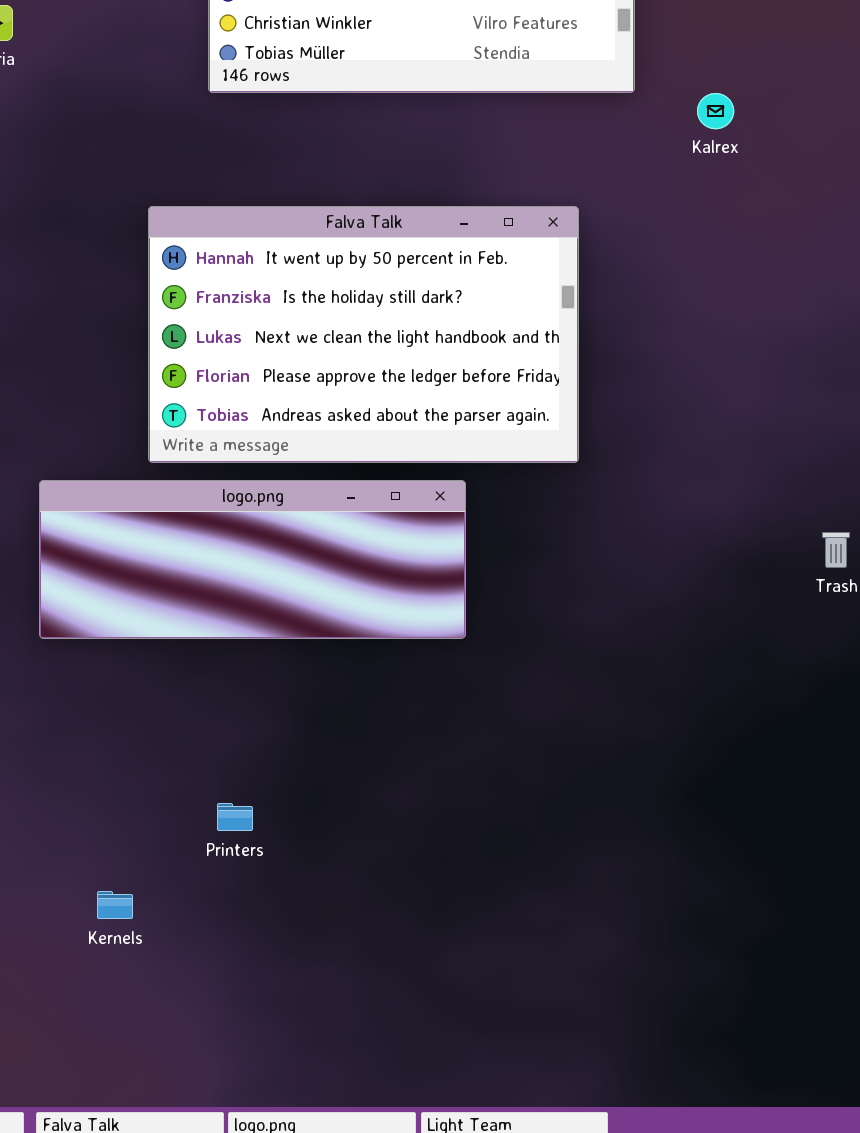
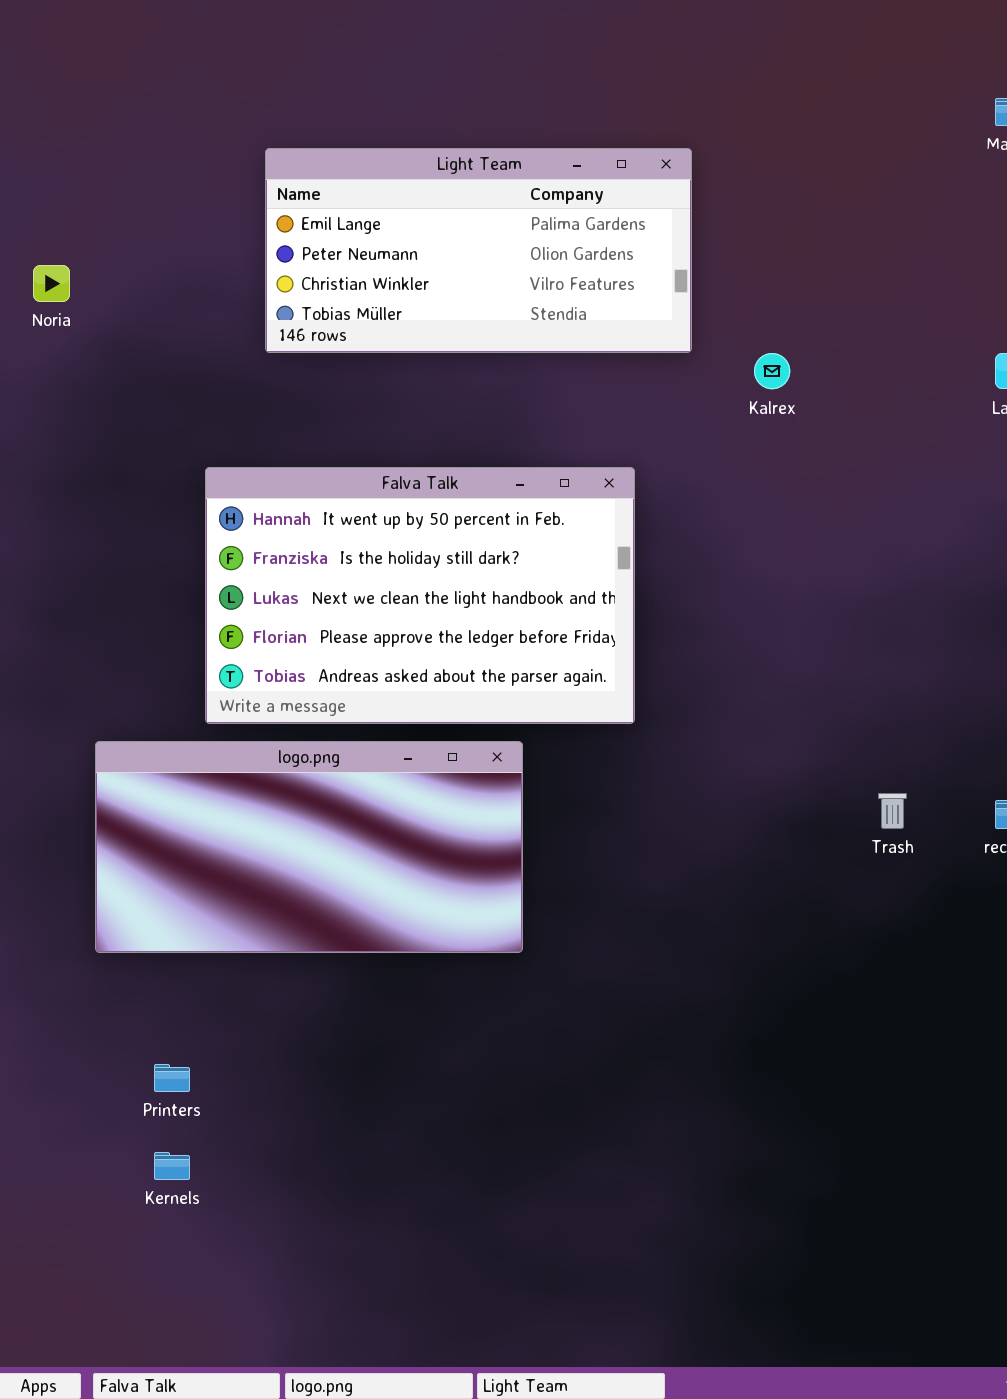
logo.png: [39,480,466,639] -> [95,741,523,953], resized
Printers: [217,803,253,831] -> [154,1064,190,1092], moved

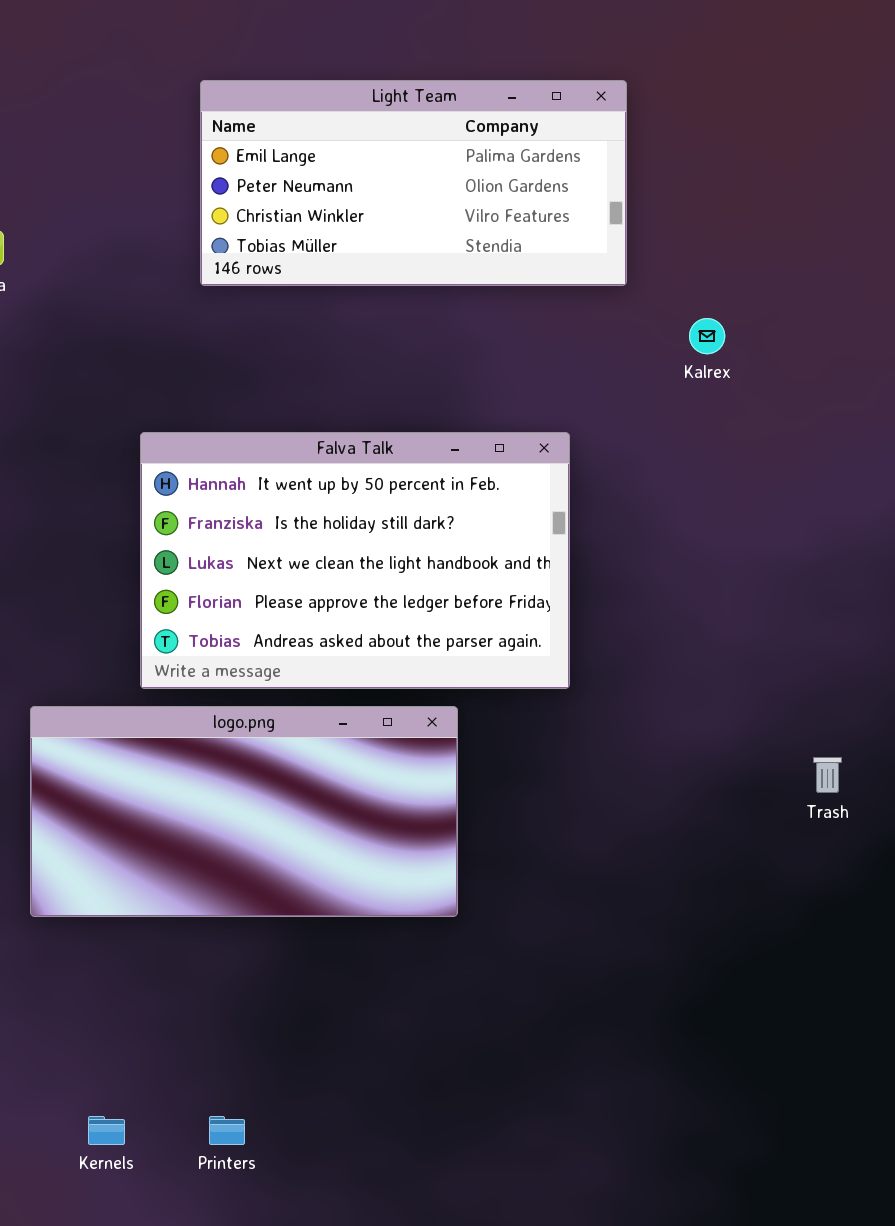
Light Team: [265,148,692,353] -> [200,80,627,286], moved
Printers: [154,1064,190,1092] -> [209,1116,245,1145], moved

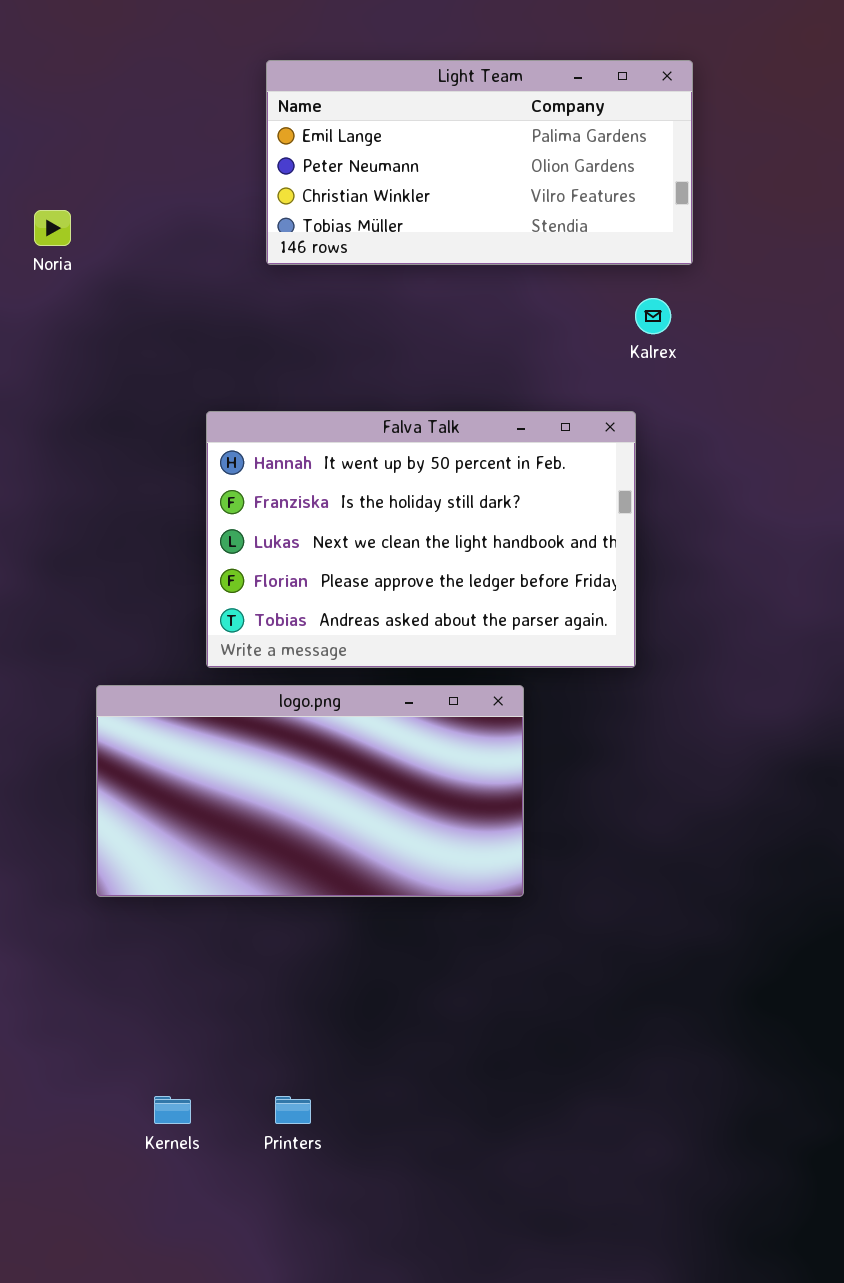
Kalrex: [689,318,725,354] -> [635,298,671,334], moved

